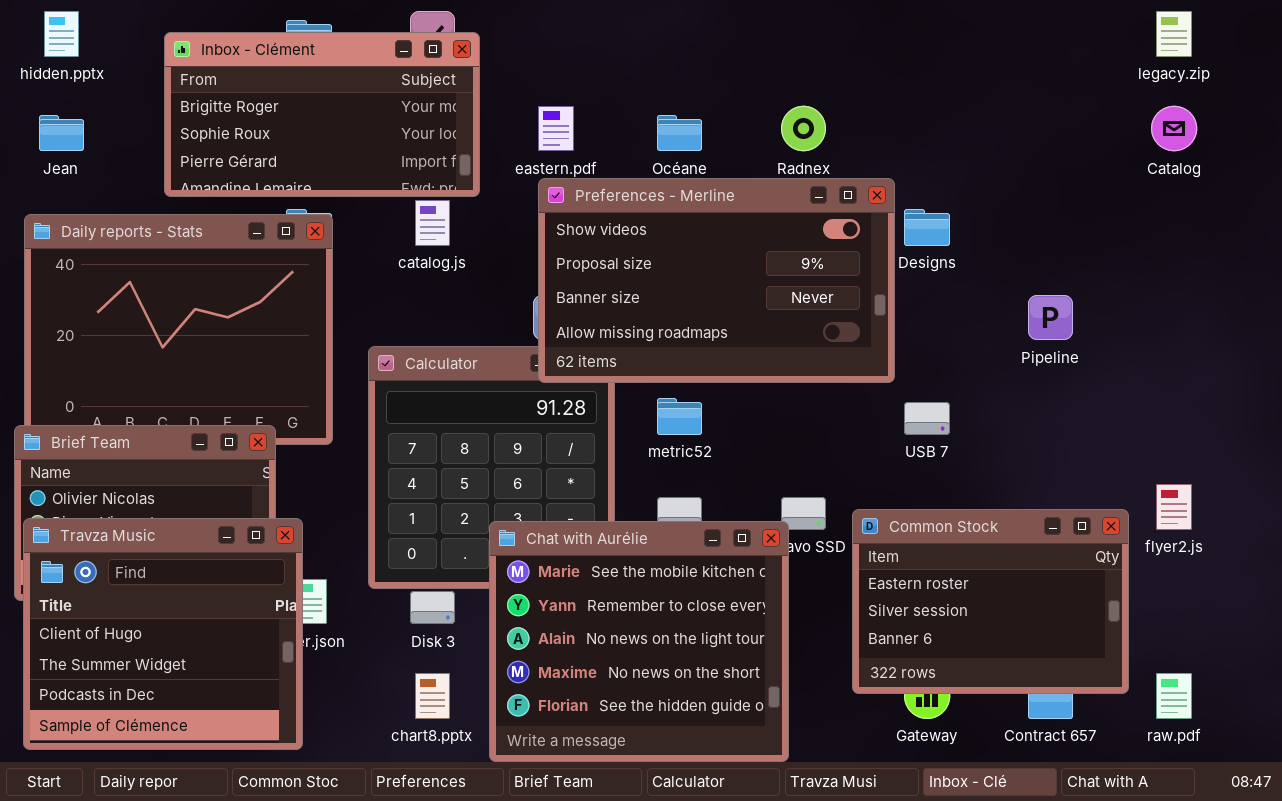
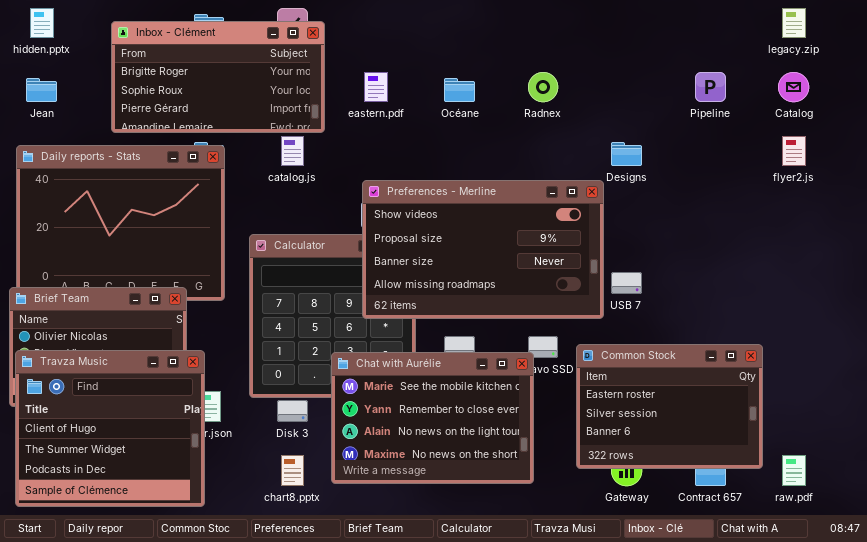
Preferences - Merline: [538,178,895,383] -> [362,180,604,319], moved
Pipeline: [1028,295,1073,340] -> [695,72,726,102], moved
flyer2.js: [1156,484,1192,530] -> [782,136,806,166], moved
Chat with Aurélie: [489,521,789,762] -> [331,352,534,484], resized

